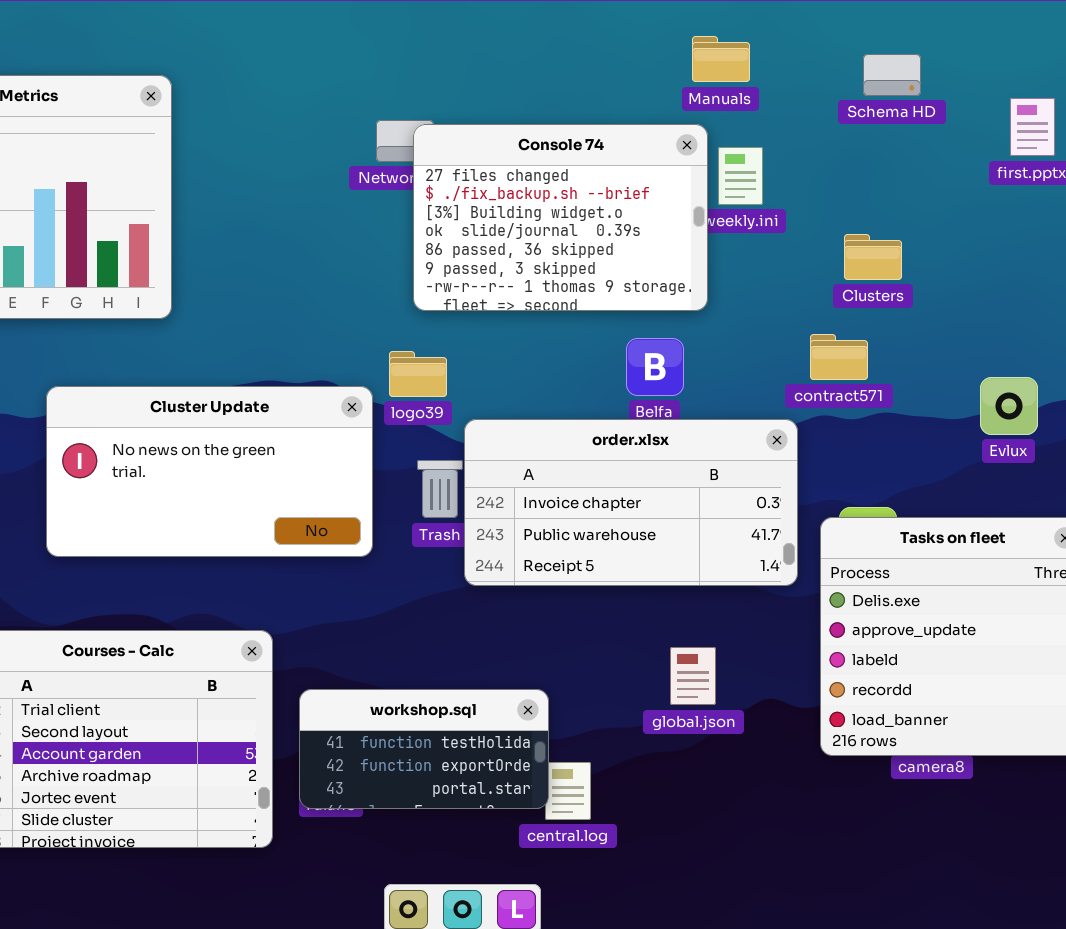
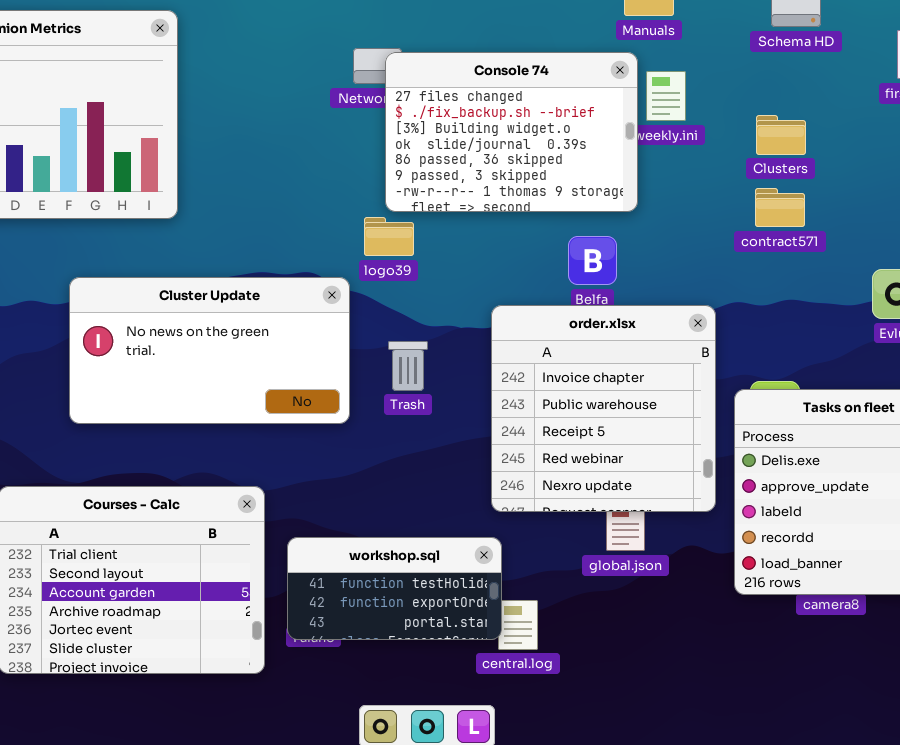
Clusters: [844,234,902,280] -> [756,115,806,155], moved
contract571: [810,334,868,380] -> [755,188,805,227], moved
logo39: [389,351,447,397] -> [364,217,414,256], moved
order.xlsx: [464,419,798,586] -> [491,305,716,512], resized

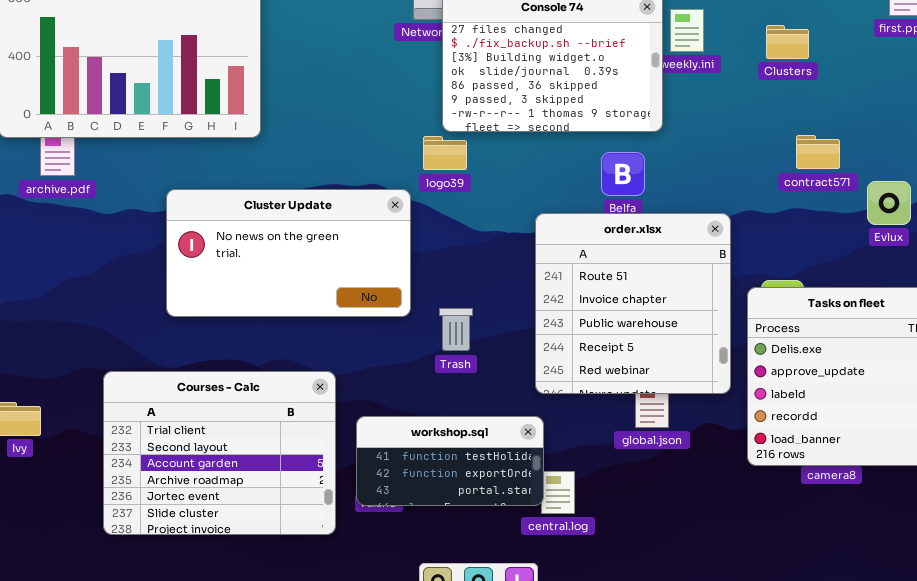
Clusters: [756,115,806,155] -> [766,25,809,59], moved
contract571: [755,188,805,227] -> [796,135,840,169], moved
order.xlsx: [491,305,716,512] -> [535,213,731,394], scrolled up 1 row
Trash: [388,341,428,391] -> [439,308,473,351], moved

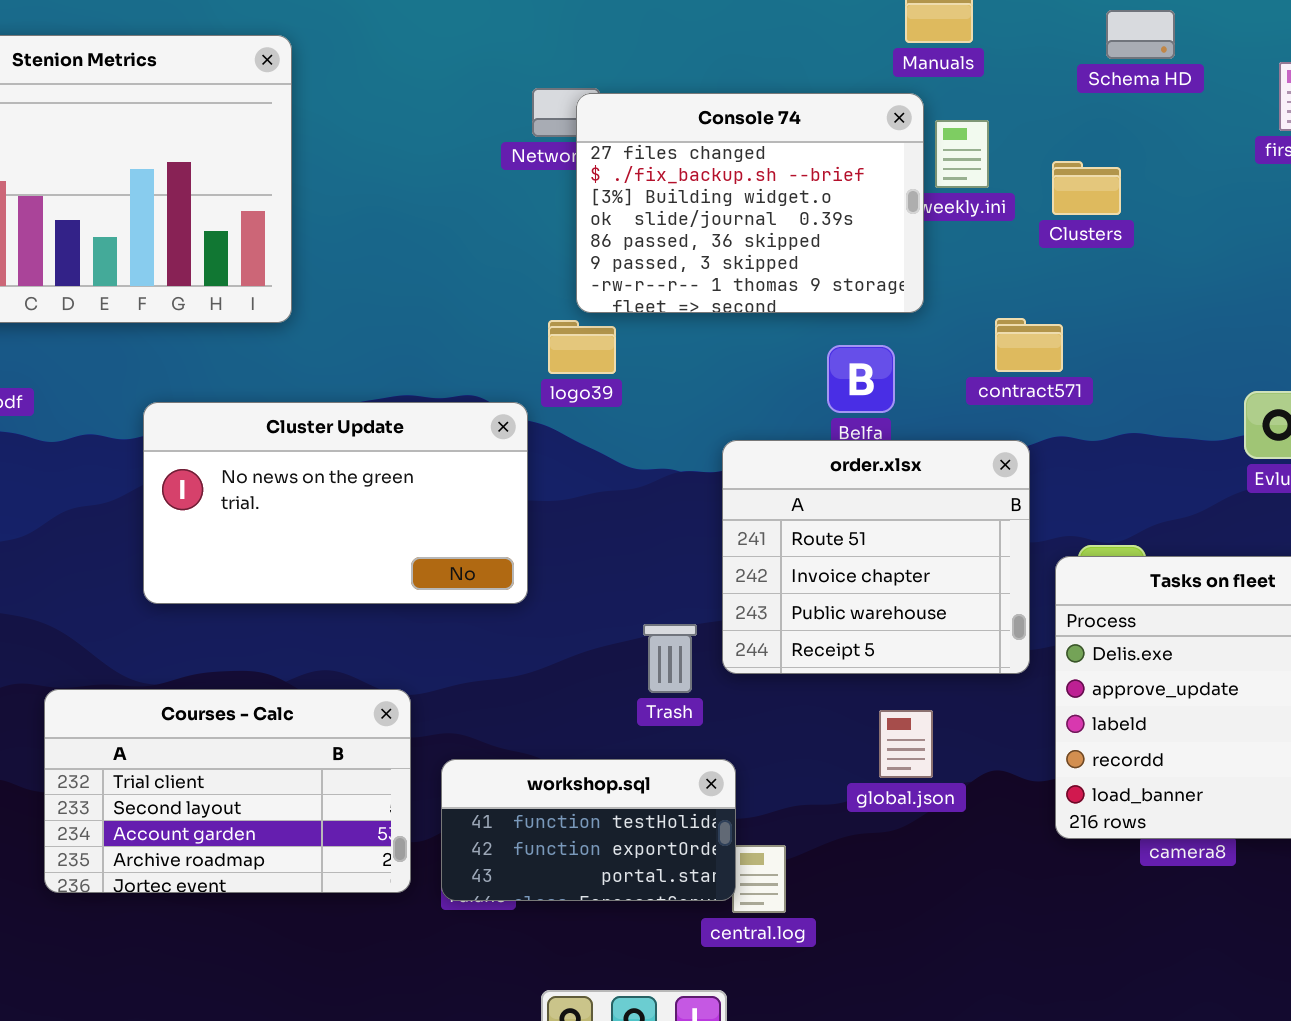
Clusters: [766,25,809,59] -> [1052,161,1121,215], moved
contract571: [796,135,840,169] -> [995,318,1063,372], moved
order.xlsx: [535,213,731,394] -> [722,440,1030,674], resized
Trash: [439,308,473,351] -> [643,624,697,693], moved
Courses - Calc: [103,371,336,535] -> [44,689,411,893], resized

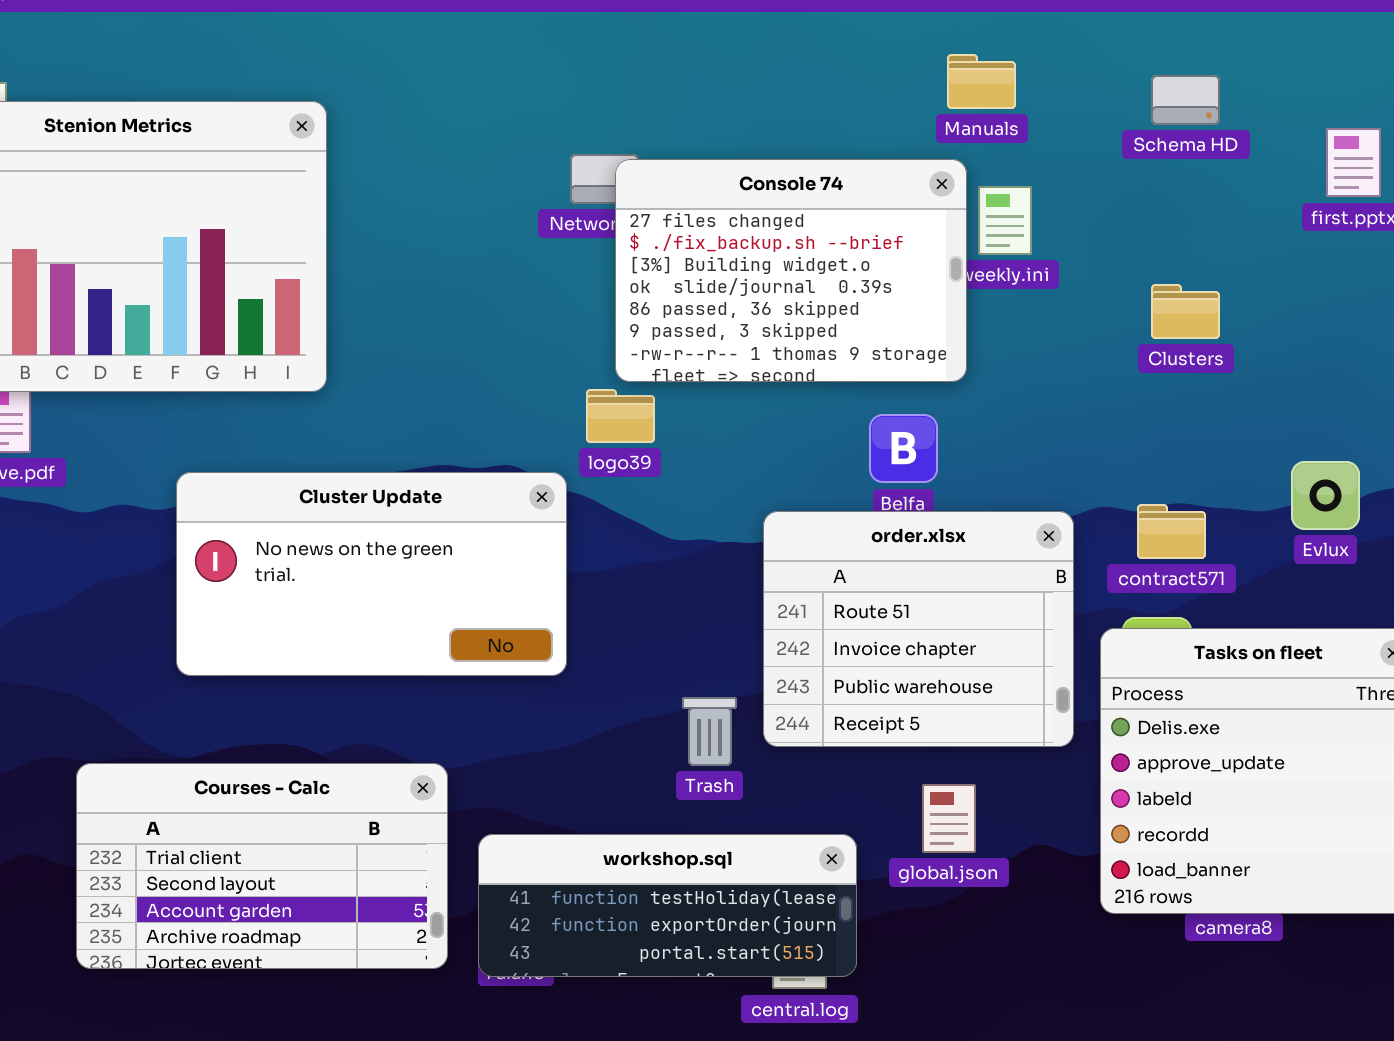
Clusters: [1052,161,1121,215] -> [1151,284,1220,339], moved
contract571: [995,318,1063,372] -> [1137,504,1206,559], moved
workshop.sql: [441,759,736,901] -> [478,834,857,977], resized

